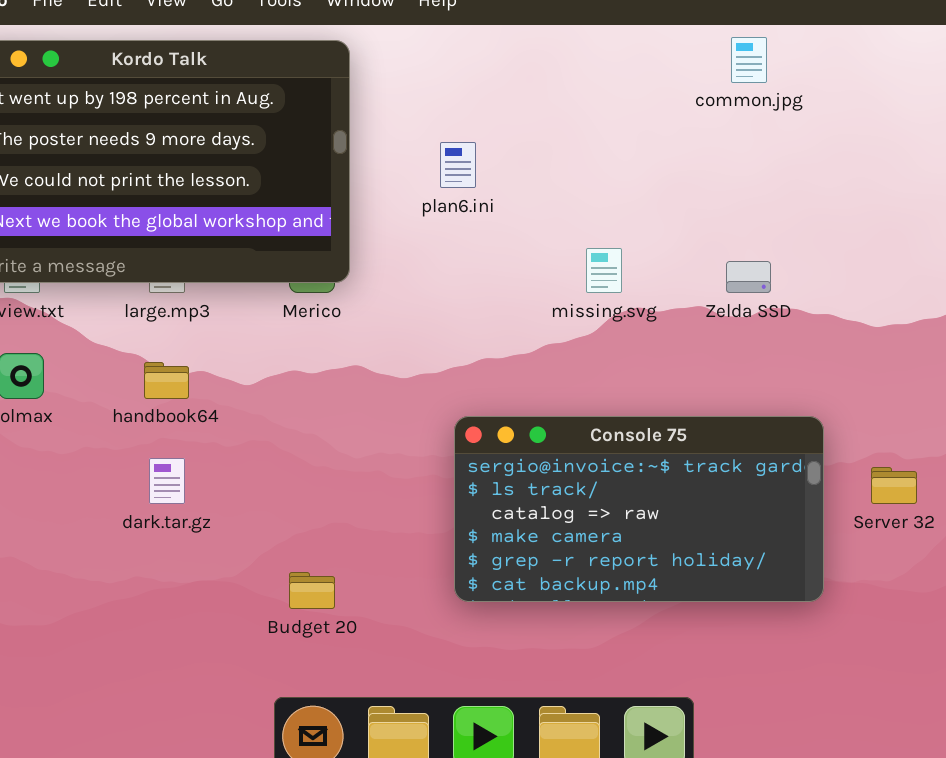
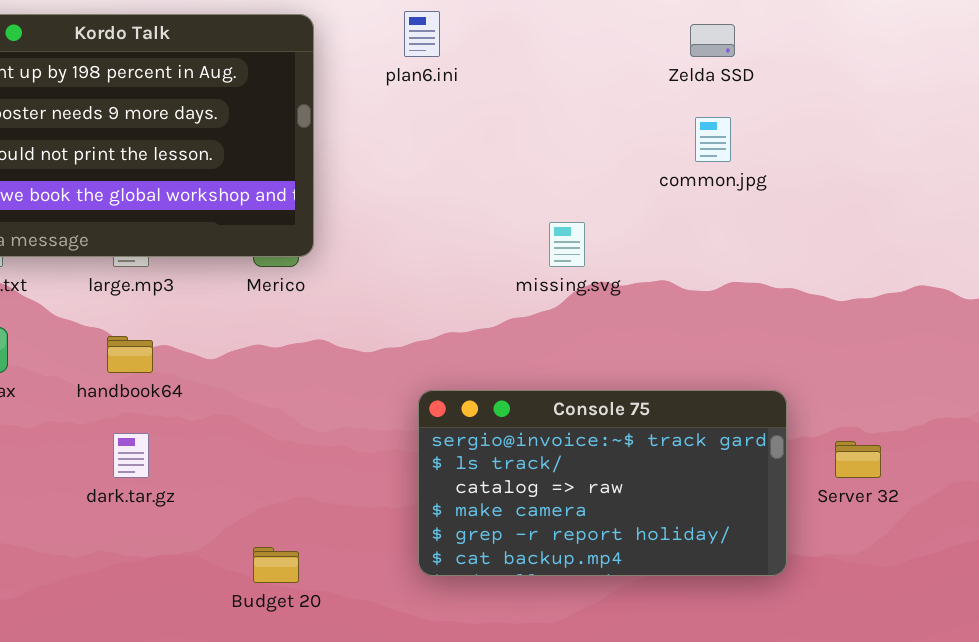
common.jpg: [731,37,767,83] -> [695,117,731,162], moved
plan6.ini: [440,142,476,188] -> [404,11,440,57], moved
Zelda SSD: [726,261,771,293] -> [690,24,735,57], moved

